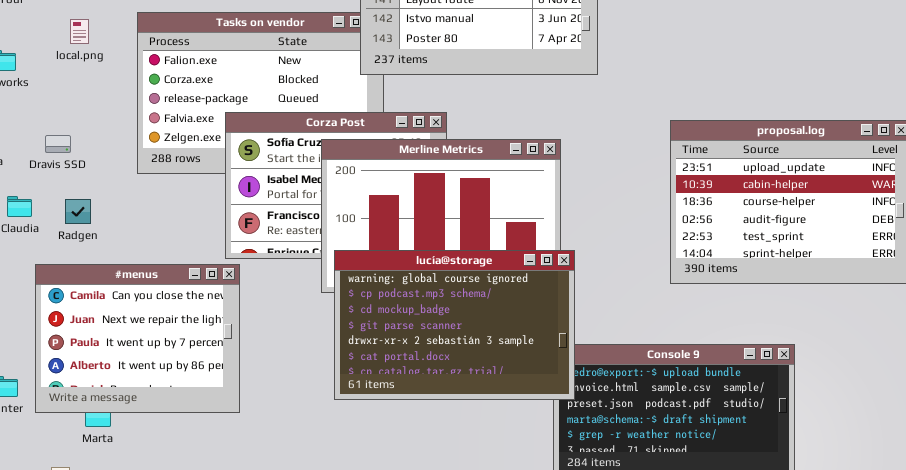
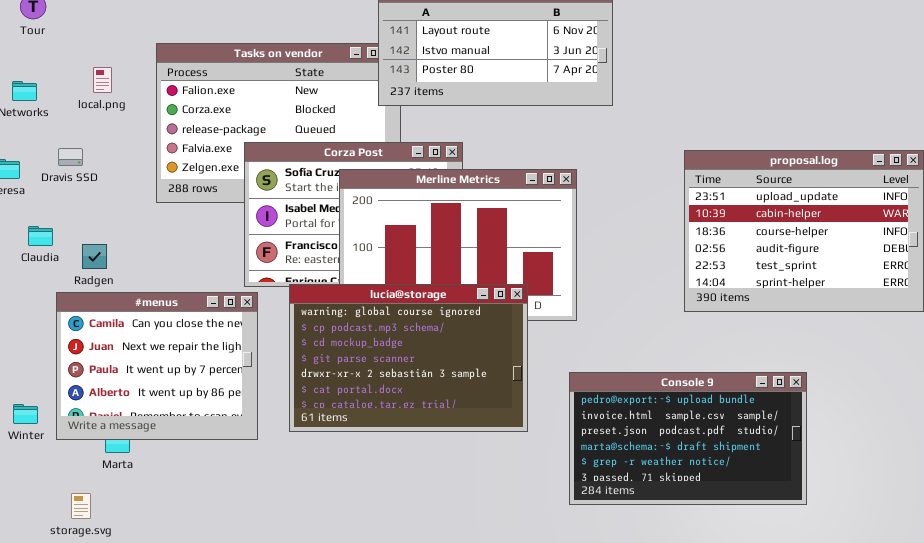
local.png: [70,19,89,44] -> [93,67,112,93], moved
Dravis SSD: [45,135,71,153] -> [58,148,83,166], moved
Radgen: [65,199,91,224] -> [82,244,107,269], moved
lucía@storage: [334,250,575,400] -> [289,284,528,432], moved

